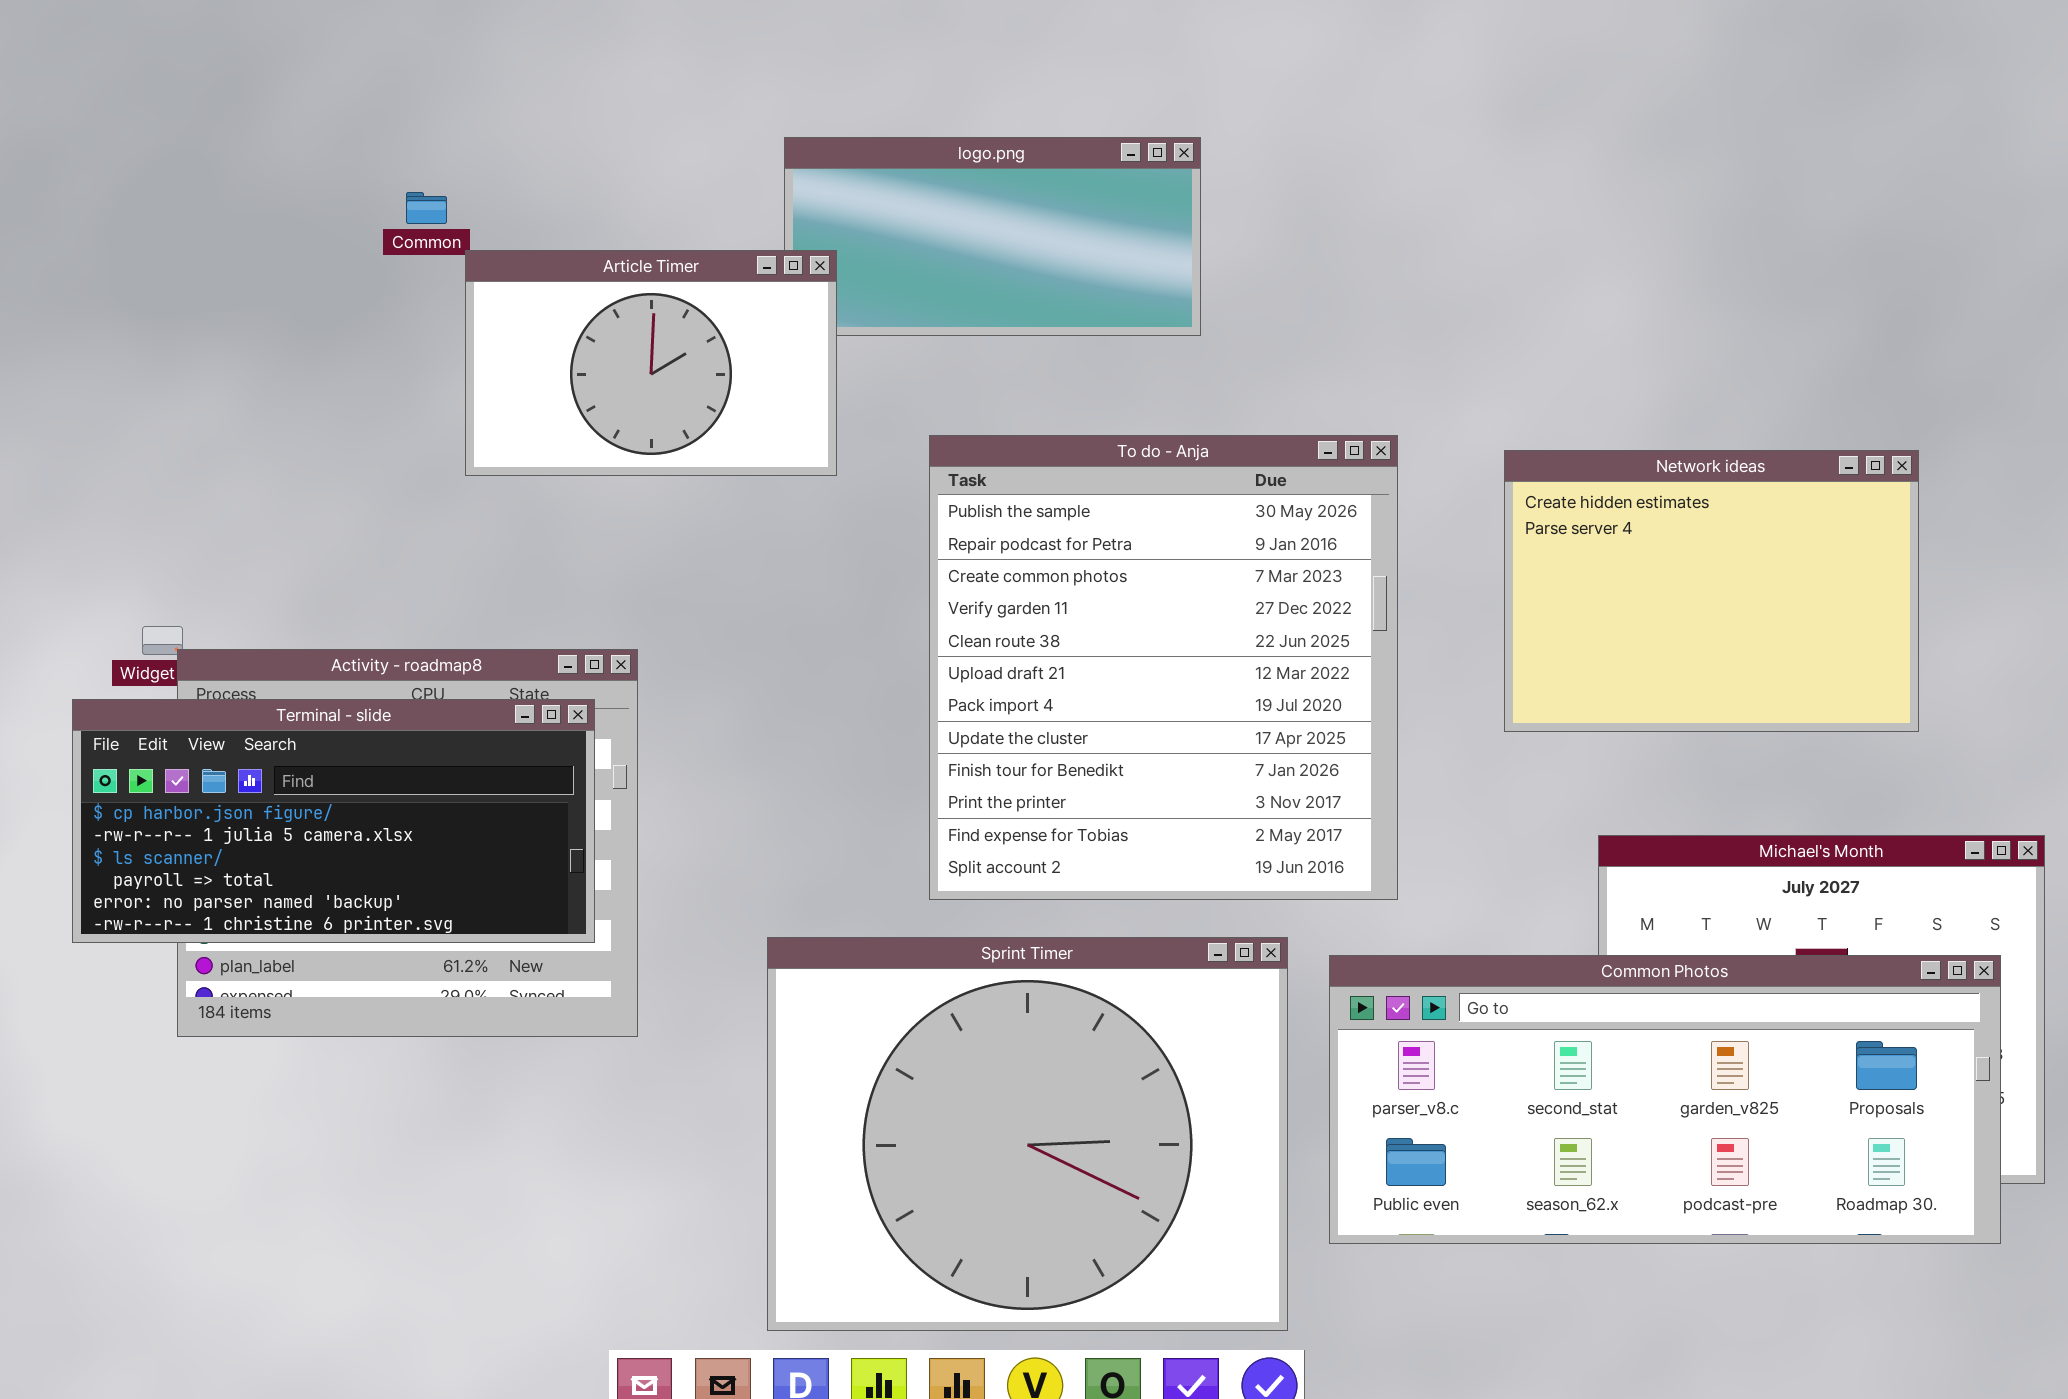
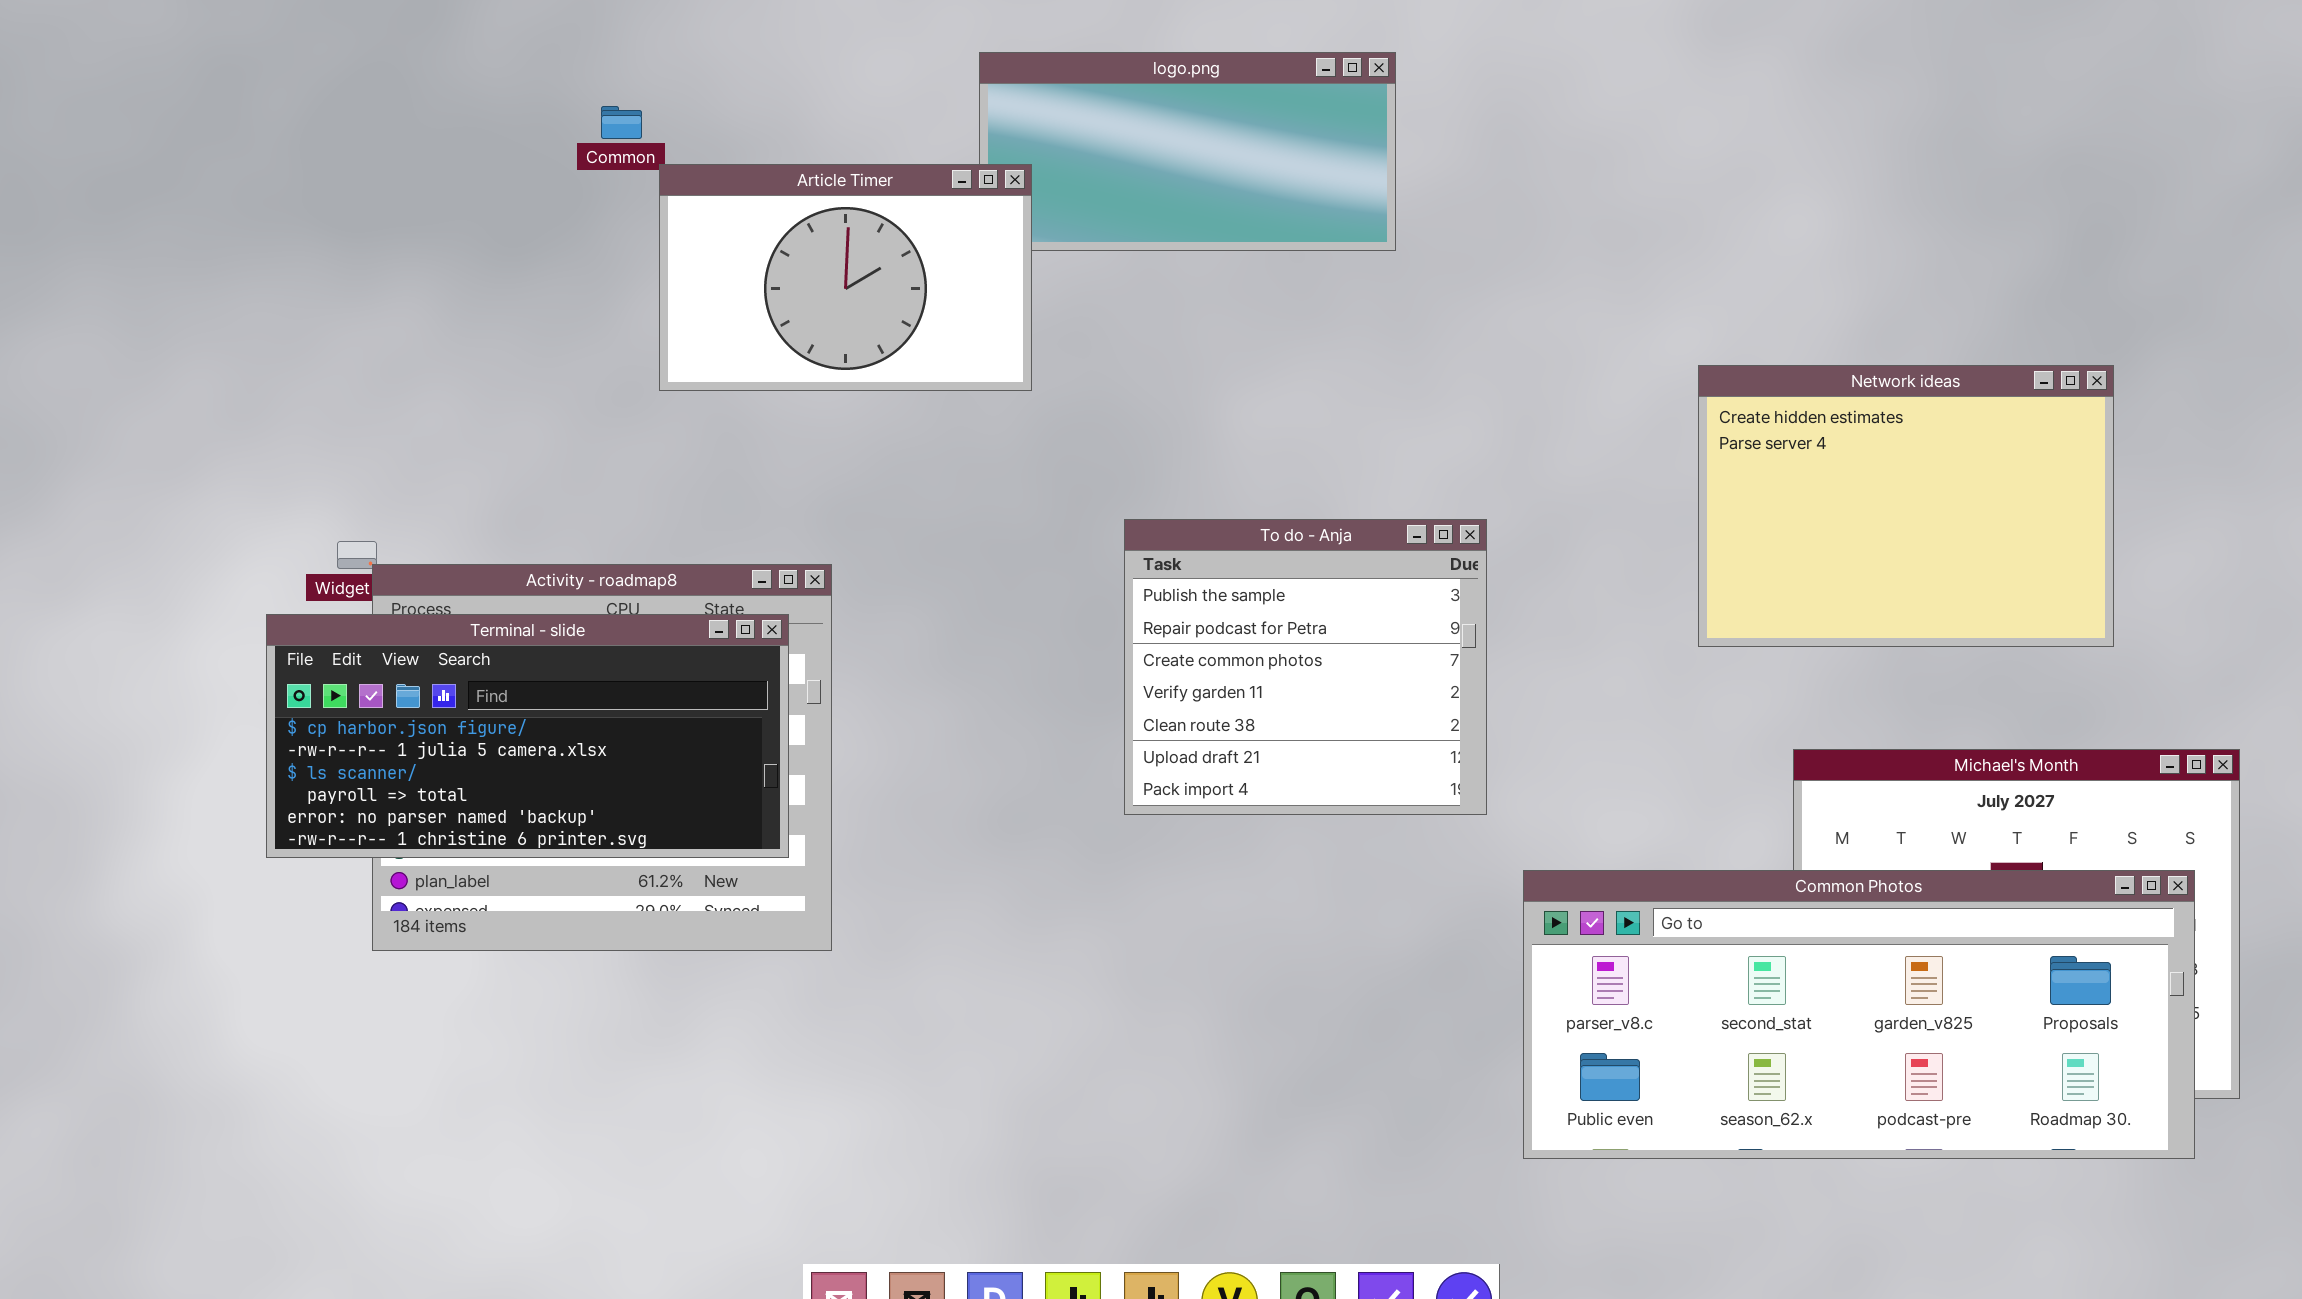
To do - Anja: [929,435,1398,900] -> [1124,519,1487,815], resized
Sprint Timer: [767,937,1288,1331] -> none, closed

